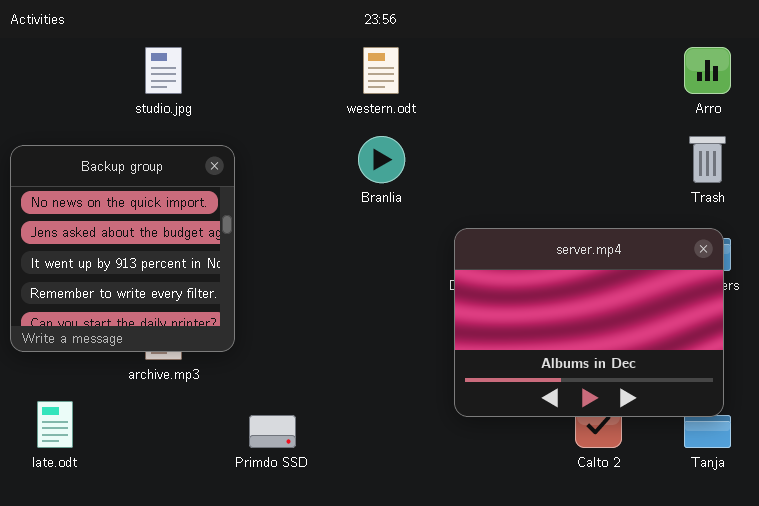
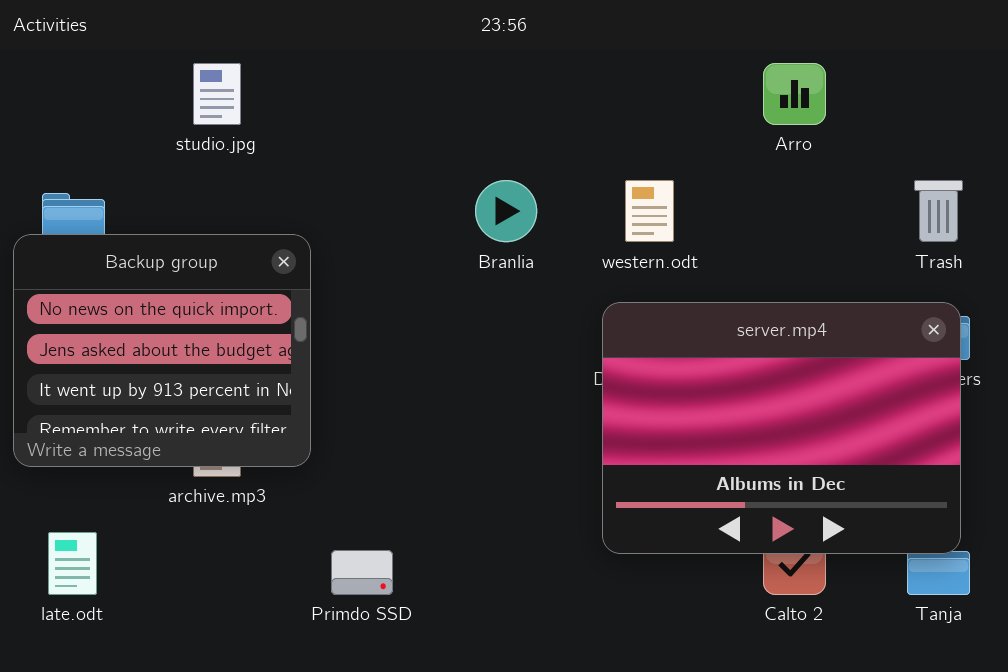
western.odt: [363,47,399,94] -> [625,180,674,242], moved
Arro: [684,47,731,94] -> [763,63,826,125], moved
Backup group: [10,145,235,352] -> [13,234,311,467], resized

